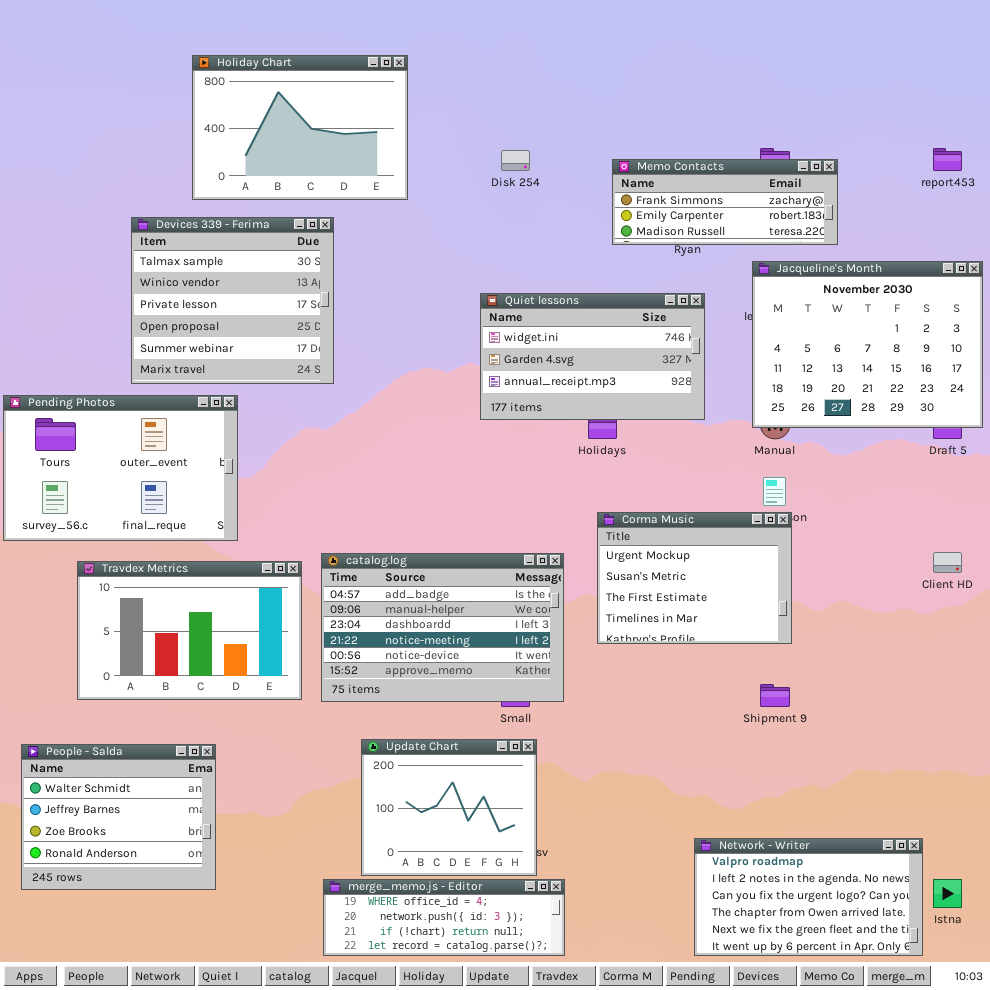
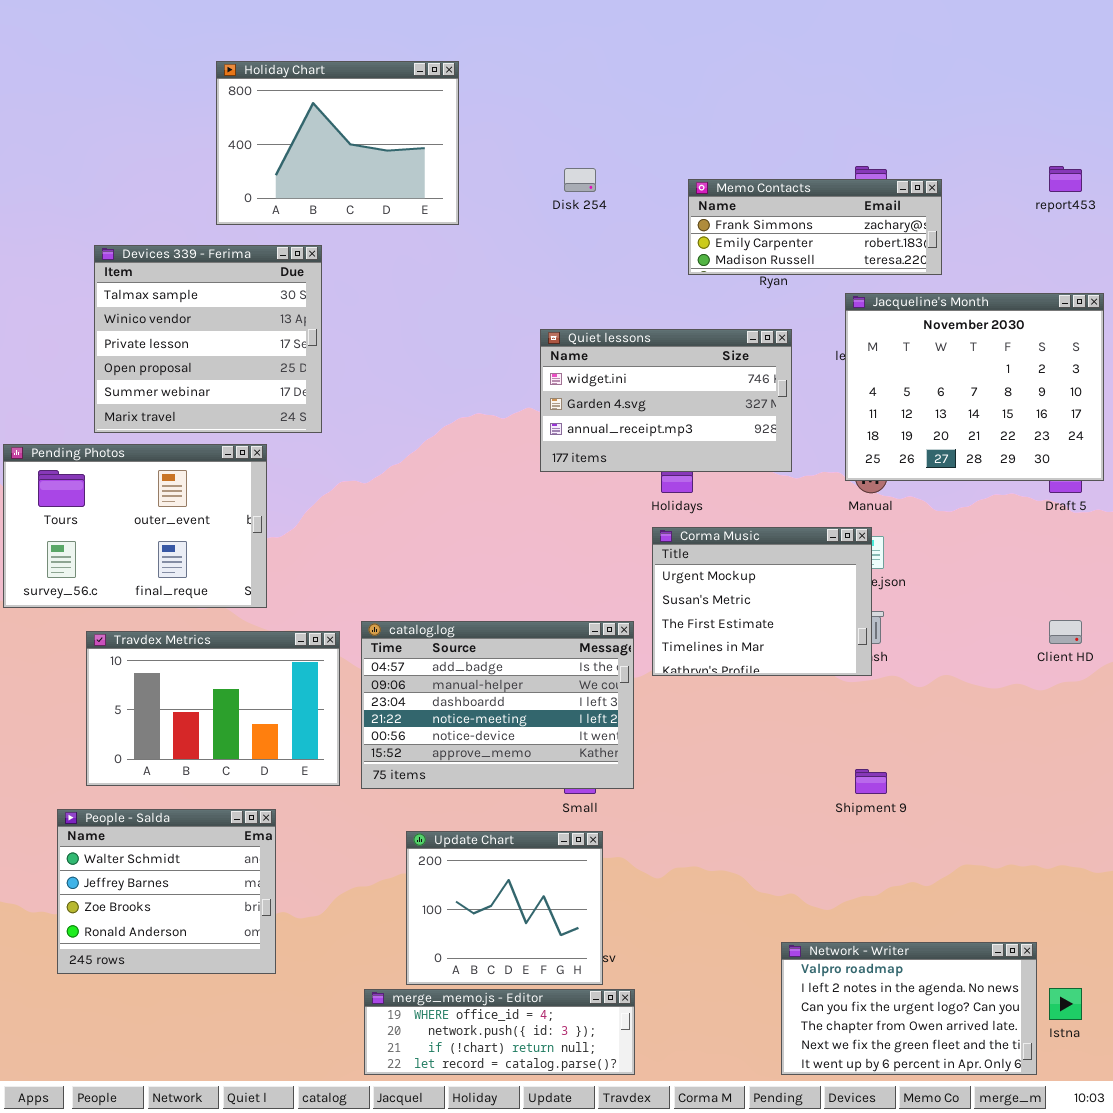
Devices 339 - Ferima: [131,217,334,384] -> [94,245,322,433], moved
Corma Music: [597,512,792,644] -> [652,527,872,676], moved
People - Salda: [21,744,216,890] -> [57,809,276,974], moved

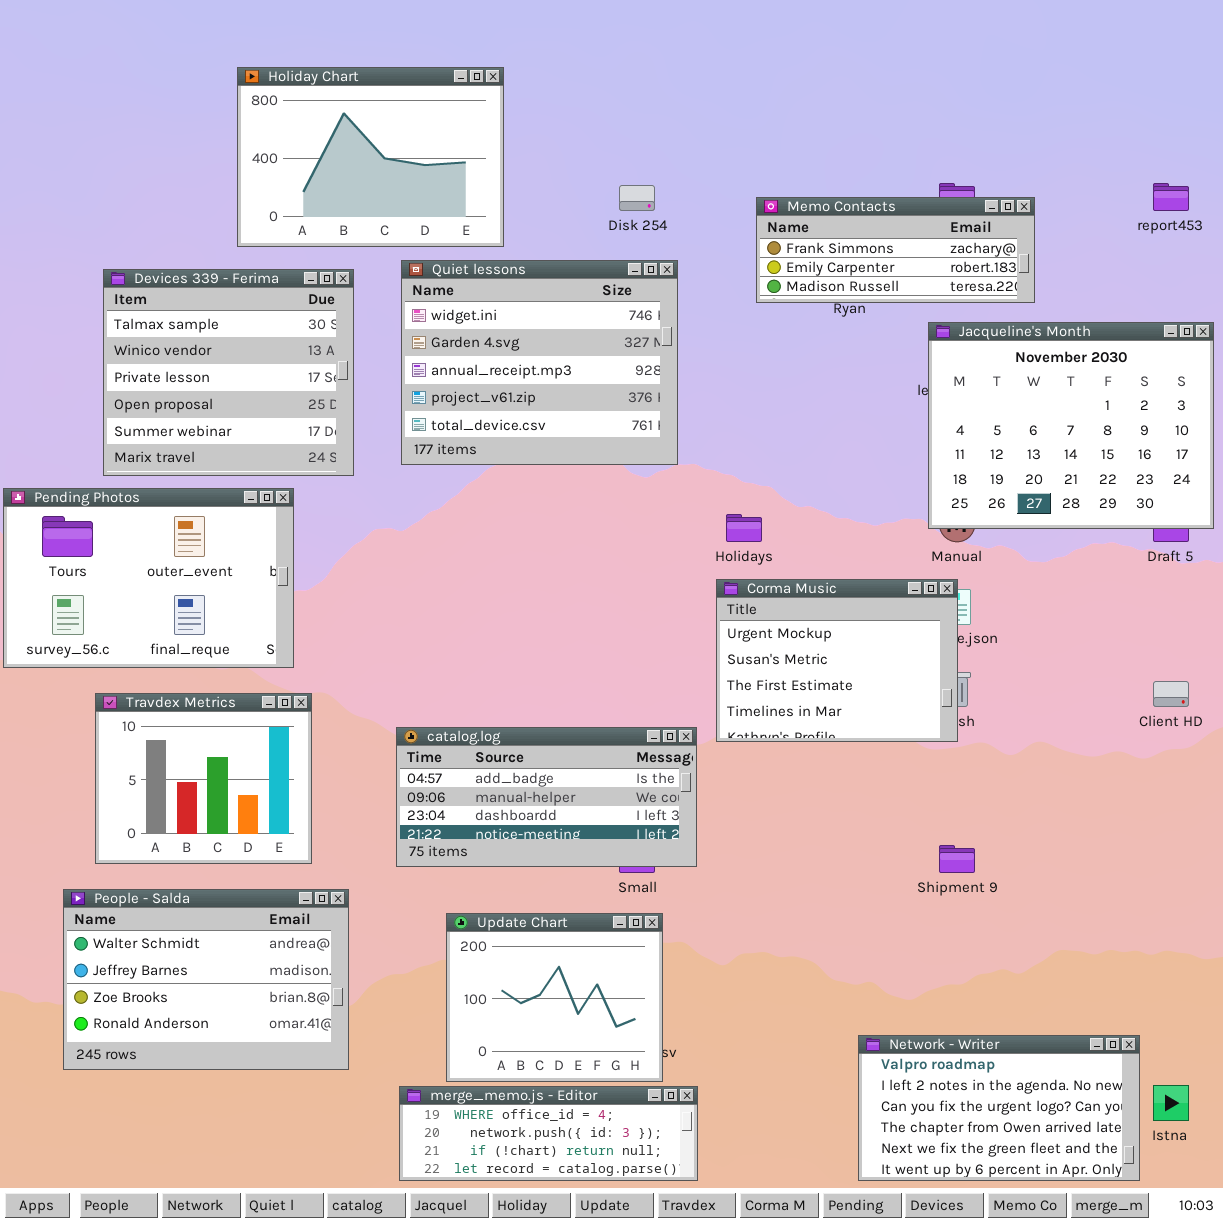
Quiet lessons: [540,329,792,472] -> [401,260,678,465], moved, resized
catalog.log: [361,621,634,789] -> [396,727,697,867], resized
Travdex Metrics: [86,631,340,786] -> [95,693,312,864], resized
People - Salda: [57,809,276,974] -> [63,889,349,1070], resized

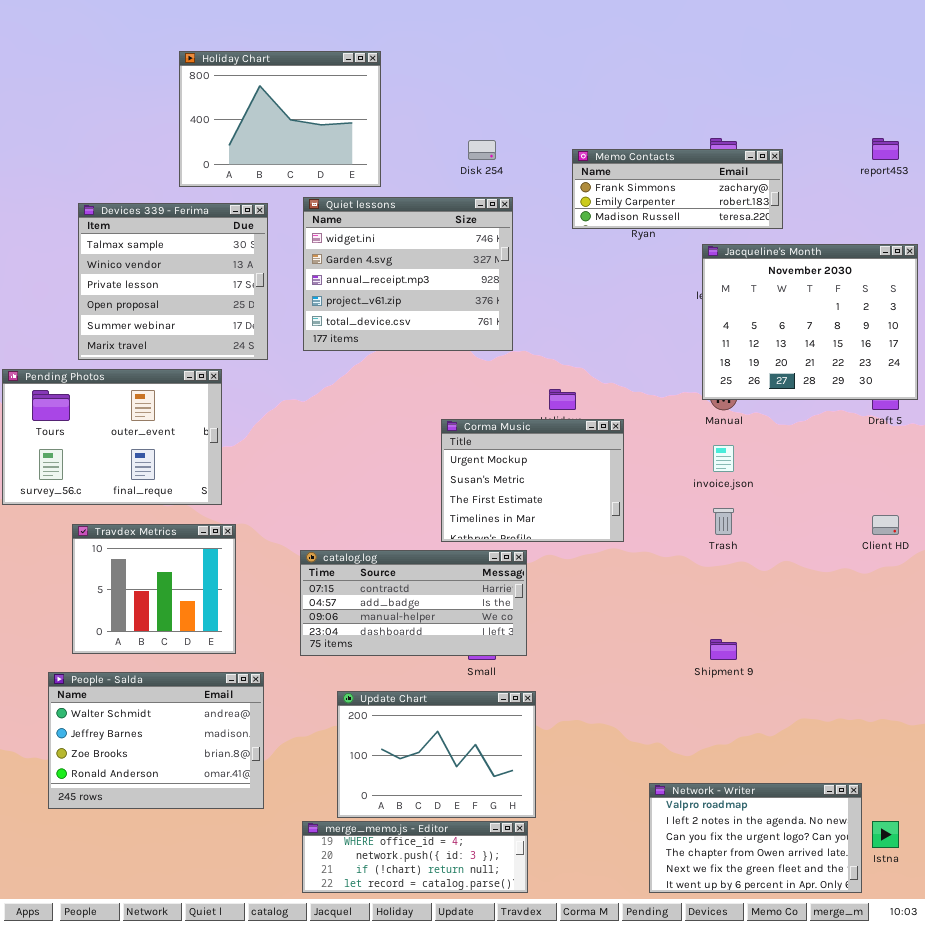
Corma Music: [716,579,958,742] -> [441,419,624,542], moved
catalog.log: [396,727,697,867] -> [300,550,527,656], scrolled up 1 row
Update Chart: [446,913,663,1082] -> [337,691,536,818], resized

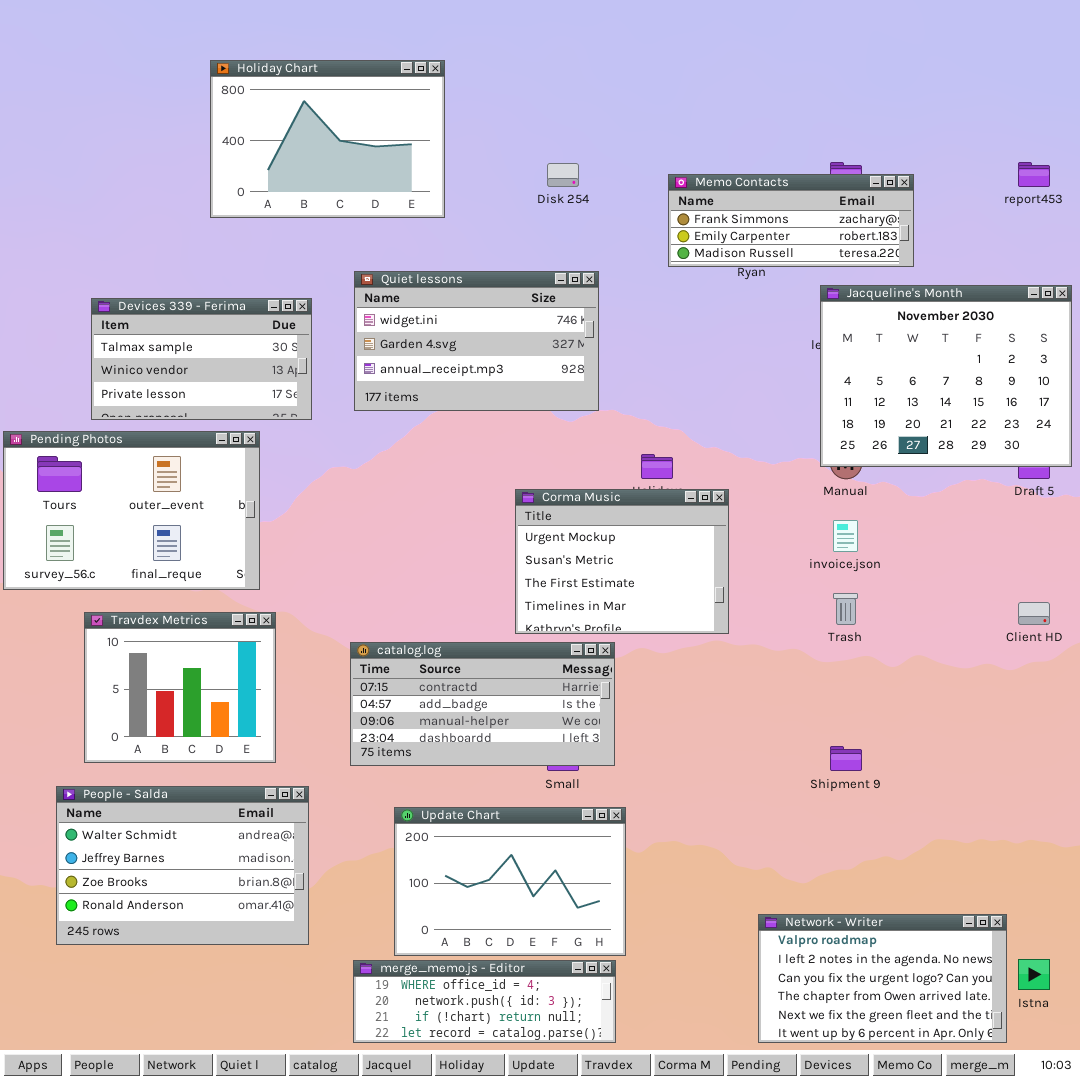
Quiet lessons: [303,197,513,351] -> [354,271,599,411], resized
Devices 339 - Ferima: [78,203,268,360] -> [91,298,312,420], resized

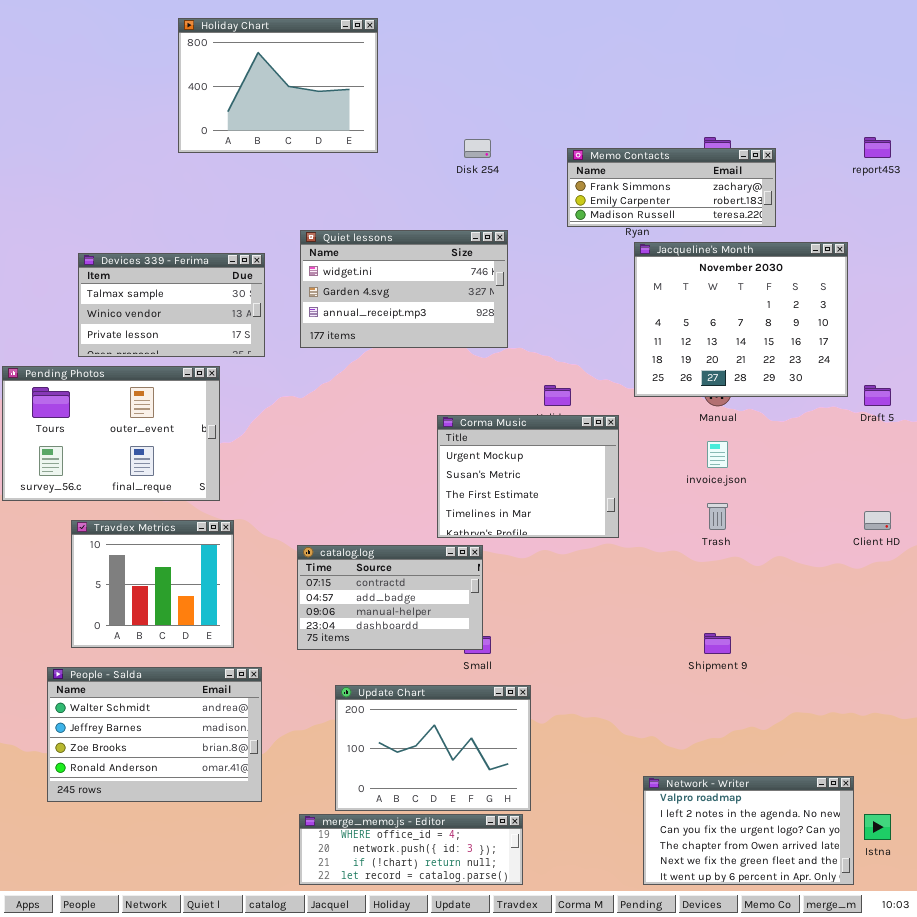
Holiday Chart: [210,60,445,218] -> [178,18,378,153], moved
Jacqueline's Month: [820,285,1072,467] -> [634,242,848,397], moved
catalog.log: [350,642,615,766] -> [297,545,483,650], resized

